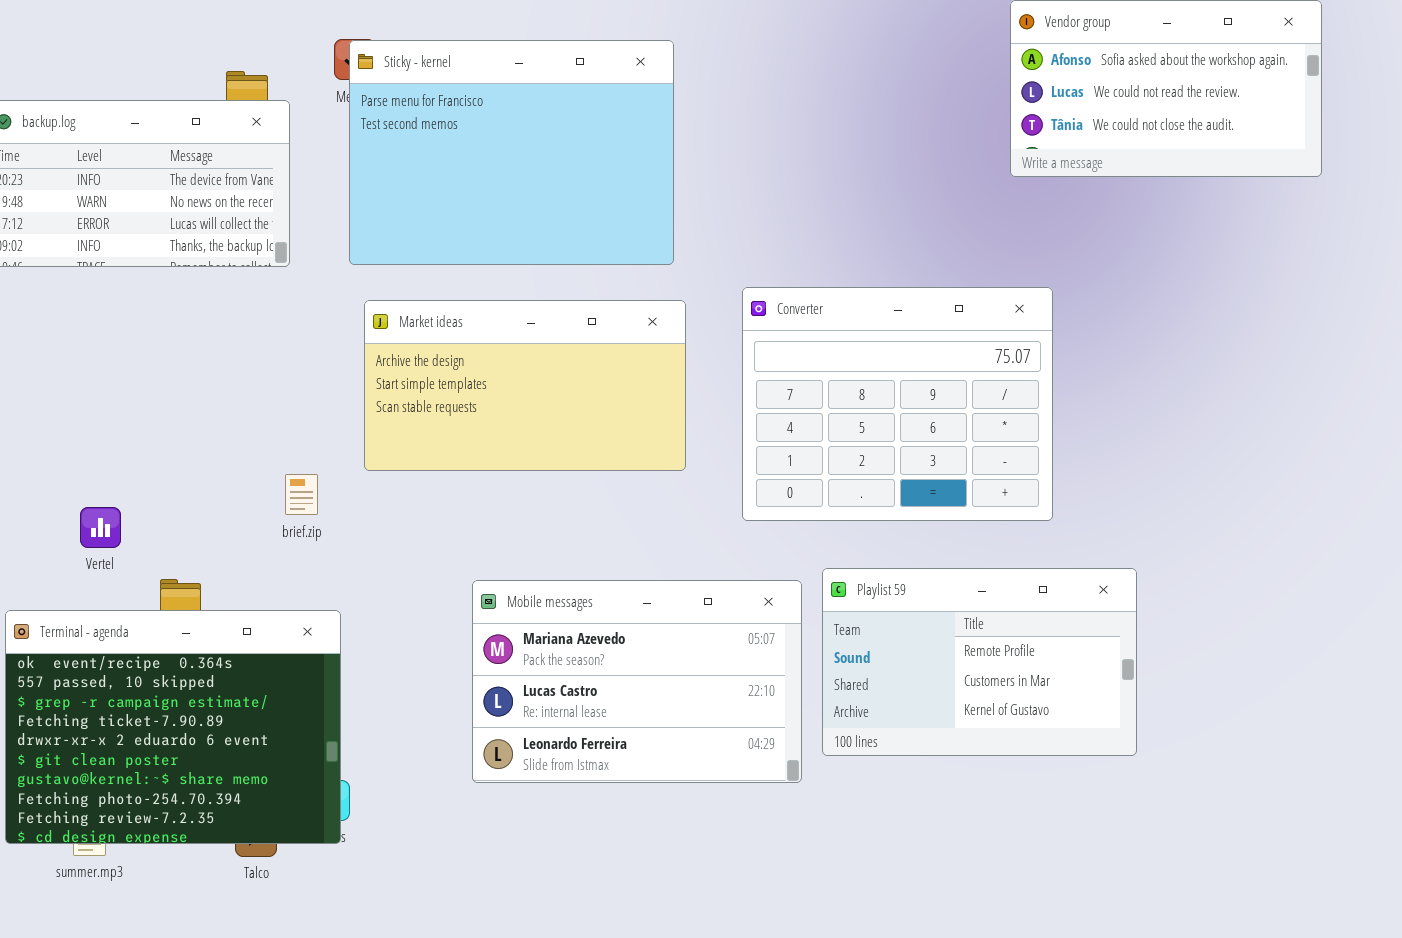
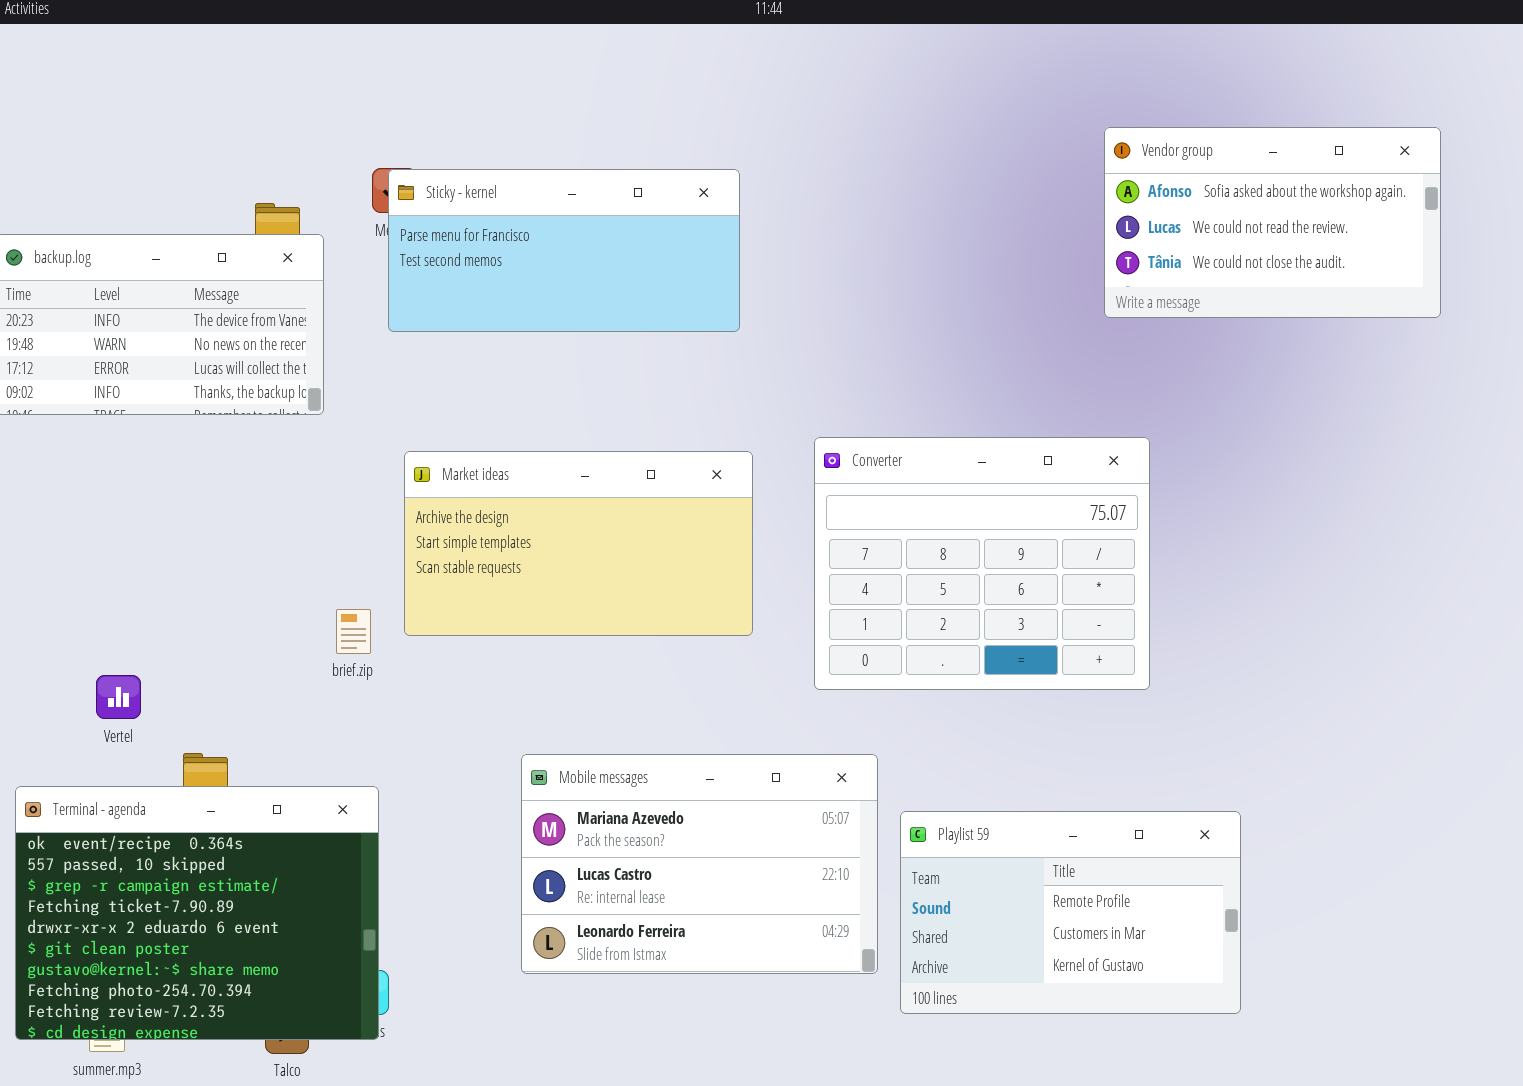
Sticky - kernel: [349,40,674,265] -> [388,169,740,332], resized
brief.zip: [285,474,318,515] -> [336,609,371,654], moved
Playlist 59: [822,568,1137,756] -> [900,811,1241,1014], moved

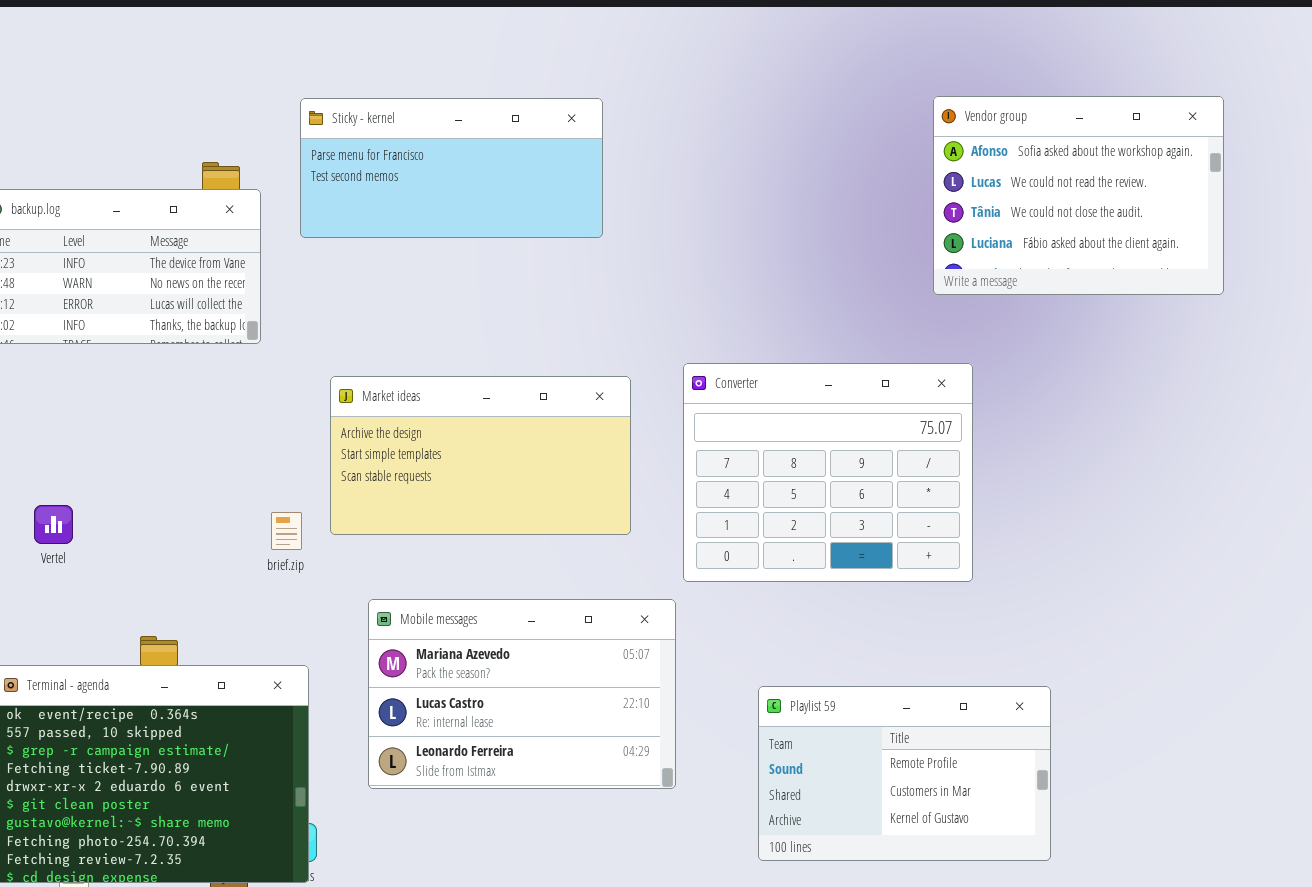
Vendor group: [1104,127,1441,318] -> [933,96,1224,295], resized
Sticky - kernel: [388,169,740,332] -> [300,98,603,238], moved
Vertel: [96,675,141,719] -> [34,505,73,544], moved
Mobile messages: [521,754,878,974] -> [368,599,676,789], moved

